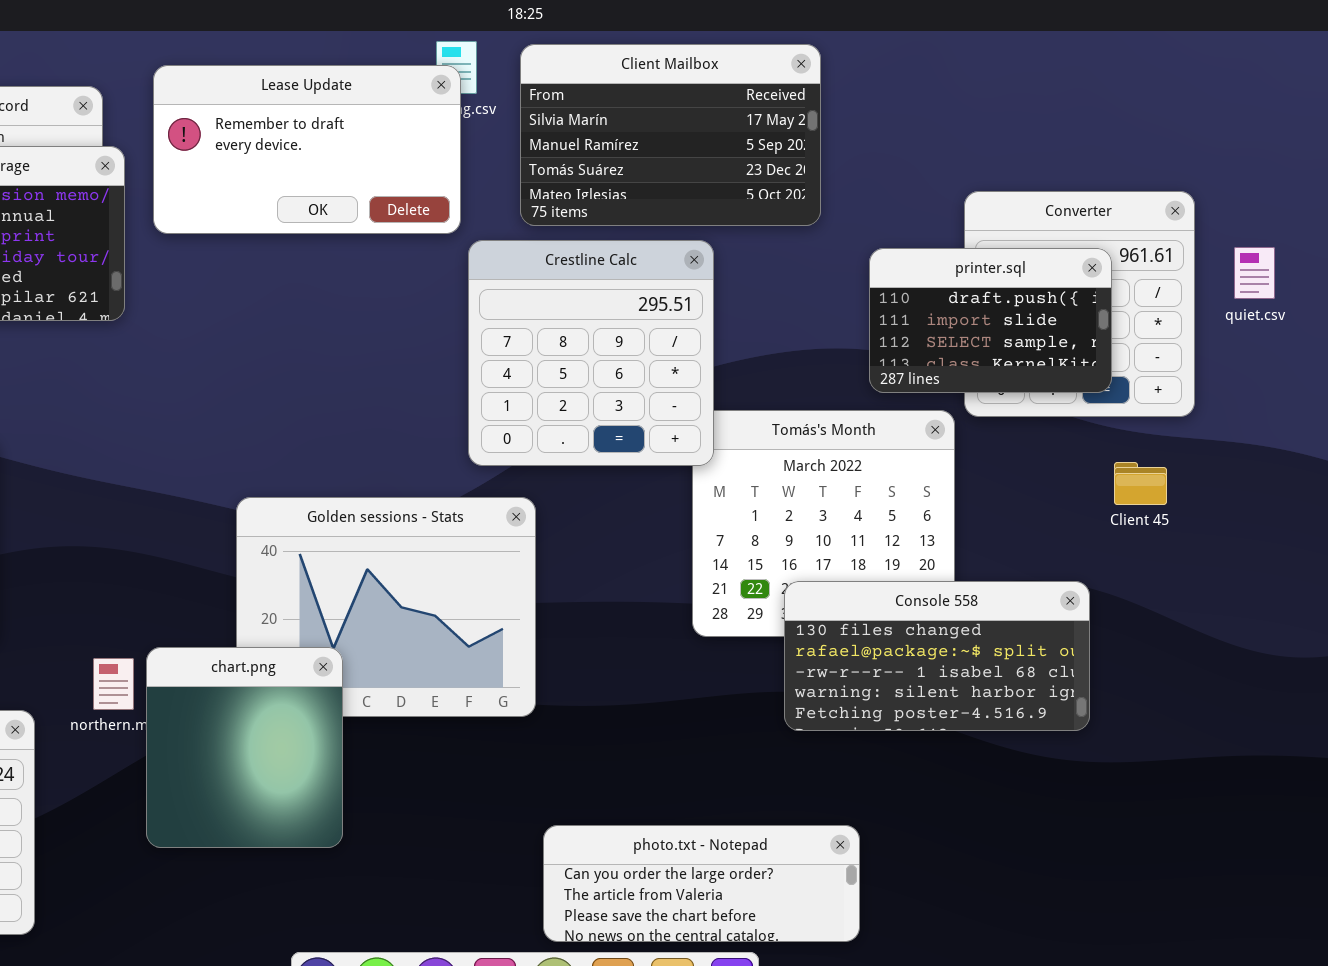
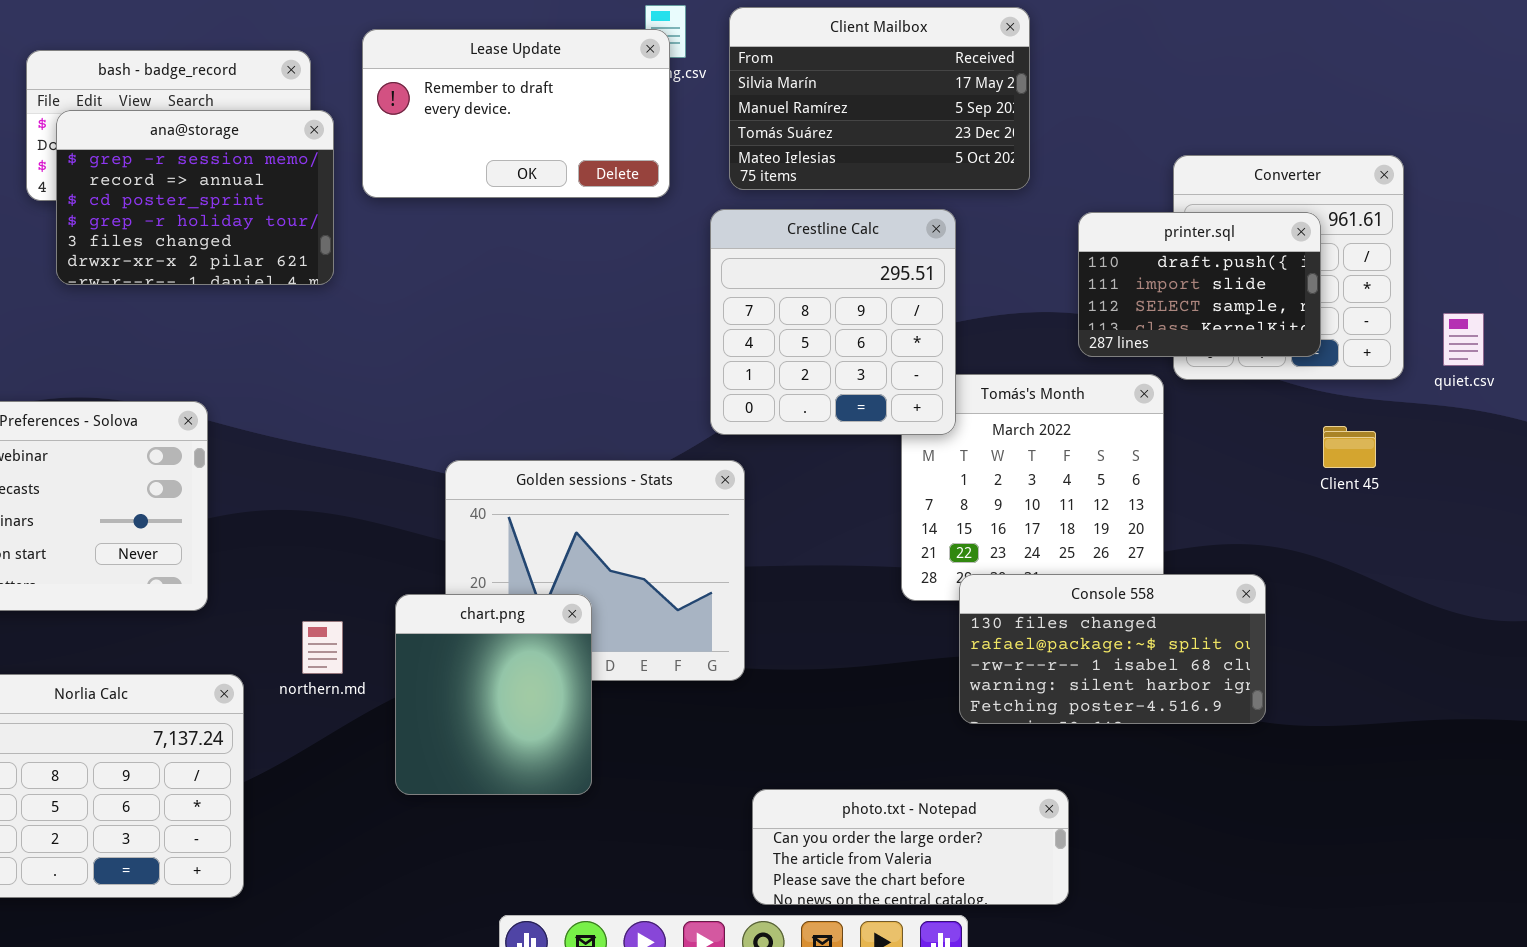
Crestline Calc: [468,240,714,466] -> [710,209,956,435], moved
quiet.csv: [1234,247,1275,299] -> [1443,313,1484,366], moved
Console 558: [784,581,1090,731] -> [959,574,1266,724], moved
chart.png: [146,647,343,848] -> [395,594,592,795], moved

